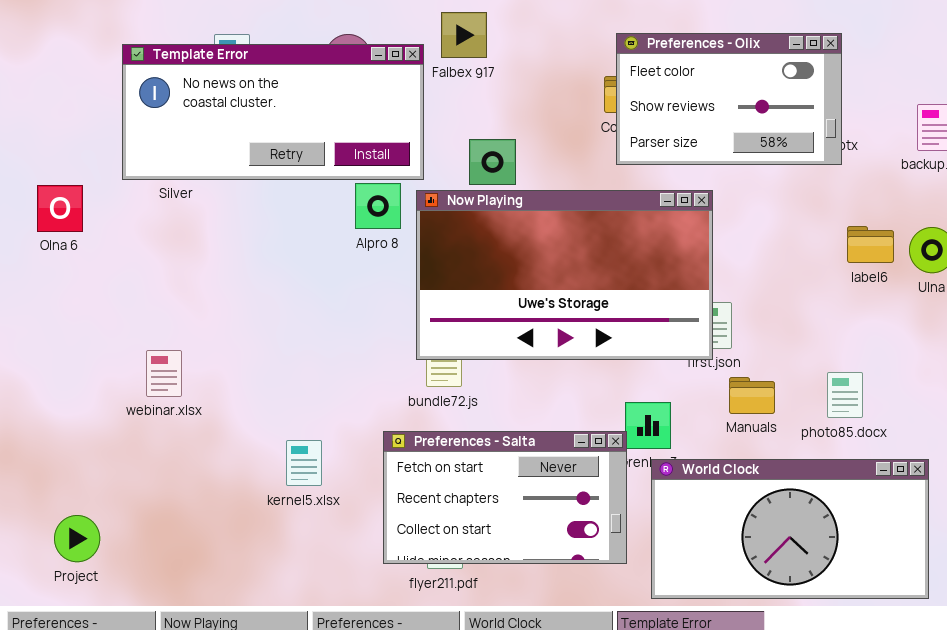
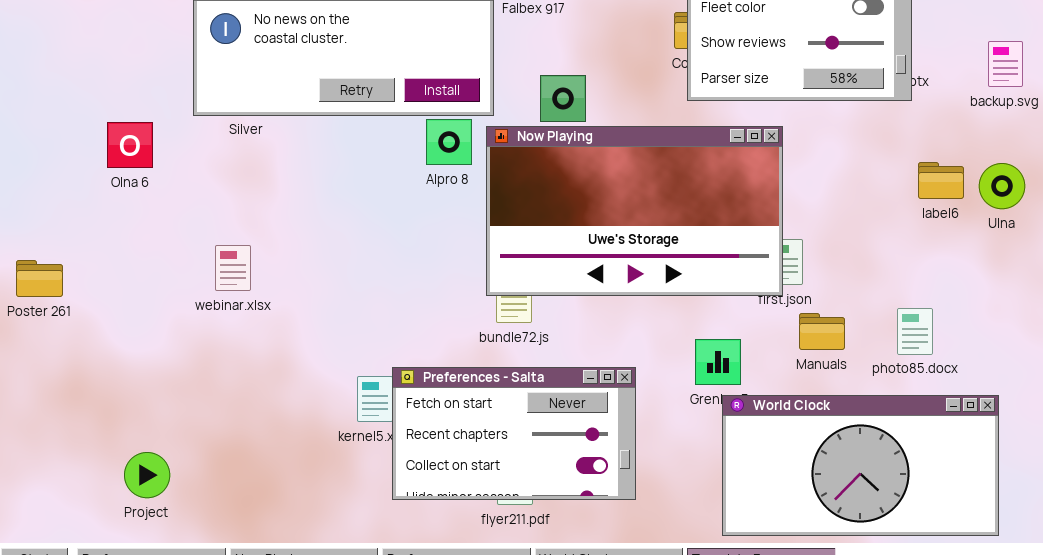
webinar.xlsx: [146,350,182,397] -> [215,245,251,291], moved
Preferences - Salta: [383,431,627,564] -> [392,367,636,500], moved

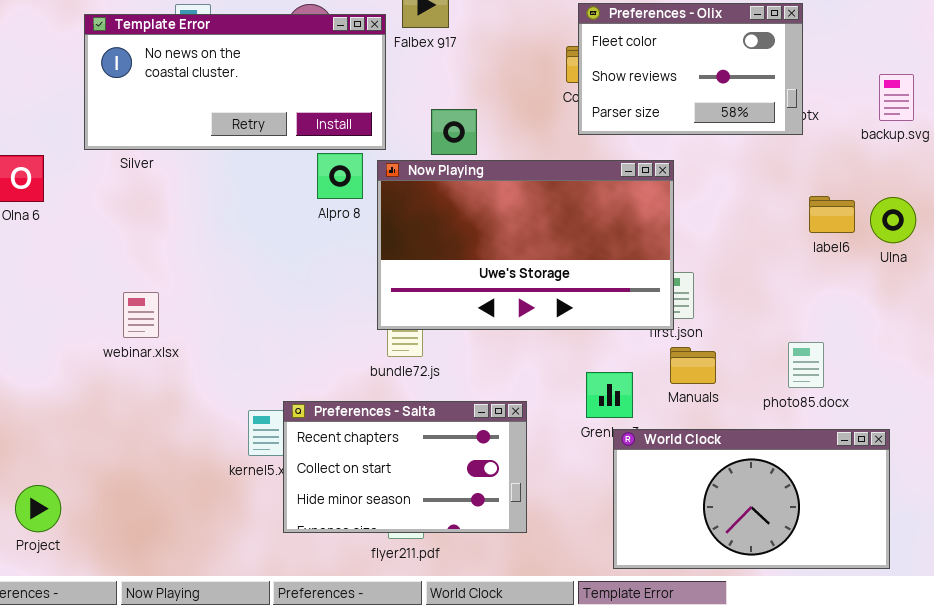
webinar.xlsx: [215,245,251,291] -> [123,292,159,338], moved
Manuals: [799,313,845,350] -> [670,347,716,384], moved
Preferences - Salta: [392,367,636,500] -> [283,401,527,533], scrolled down 1 row

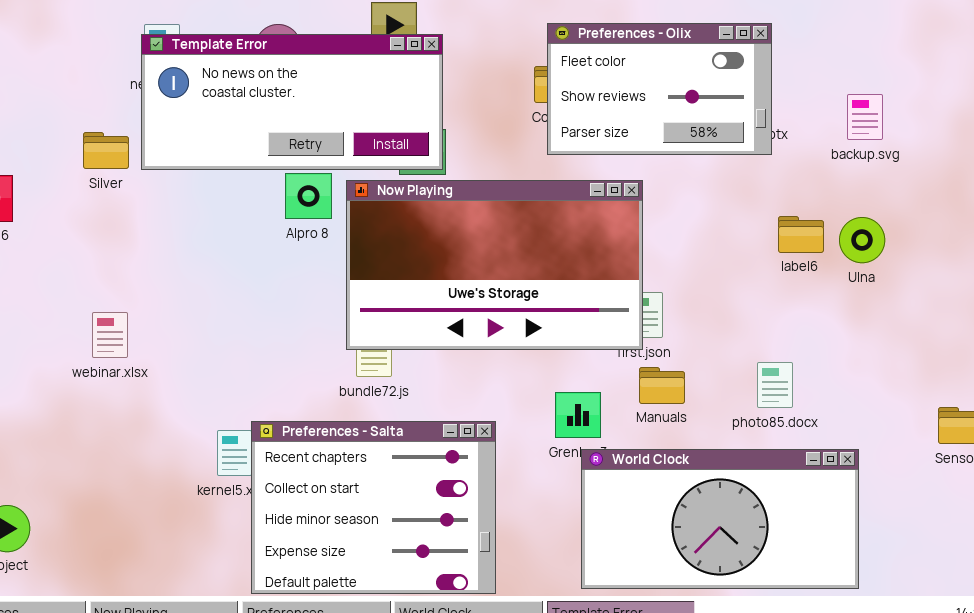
Template Error: [84,14,386,150] -> [141,34,443,170], moved
Preferences - Salta: [283,401,527,533] -> [251,421,496,594], resized

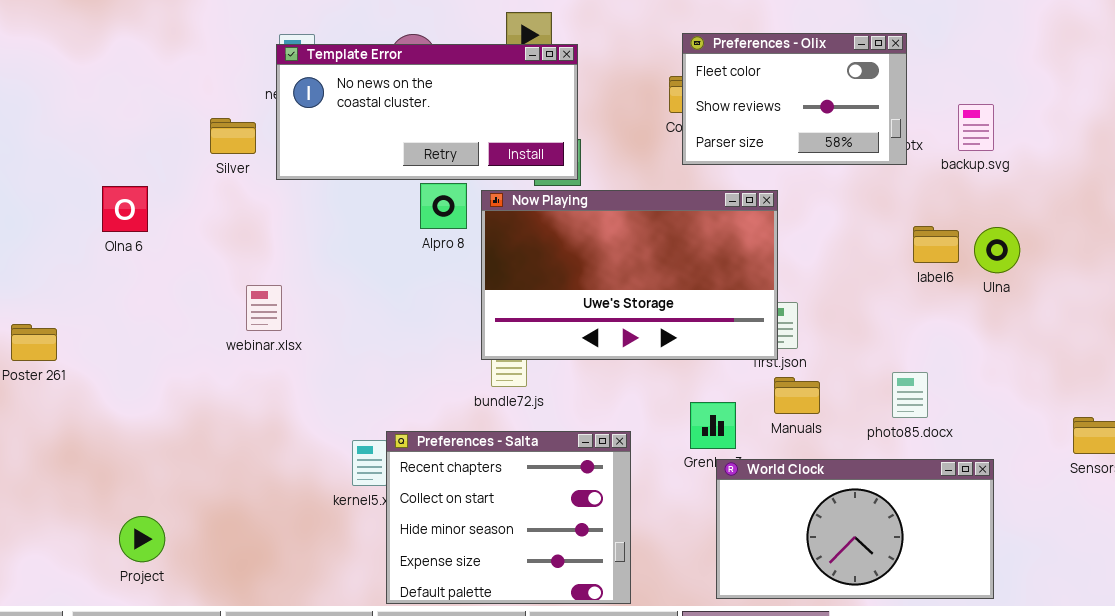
backup.svg: [847,94,883,140] -> [958,104,994,151], moved
Silver: [83,132,129,169] -> [210,118,256,154], moved
webinar.xlsx: [92,312,128,358] -> [246,285,282,331], moved

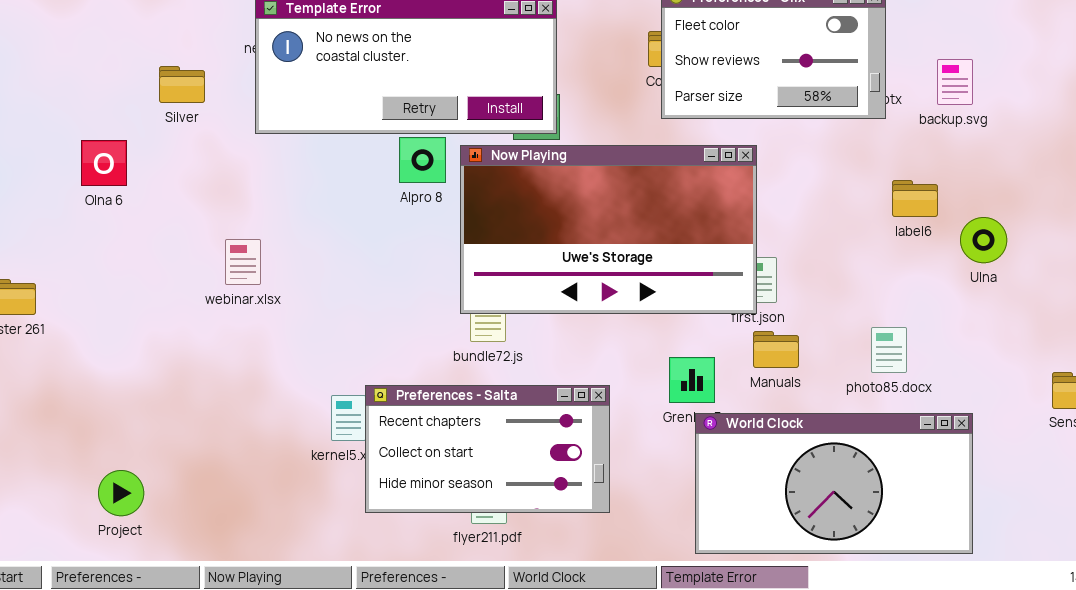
Silver: [210,118,256,154] -> [159,66,205,103], moved
Ulna: [974,227,1020,273] -> [960,217,1007,263], moved
Preferences - Salta: [386,431,631,604] -> [365,385,610,513], resized

